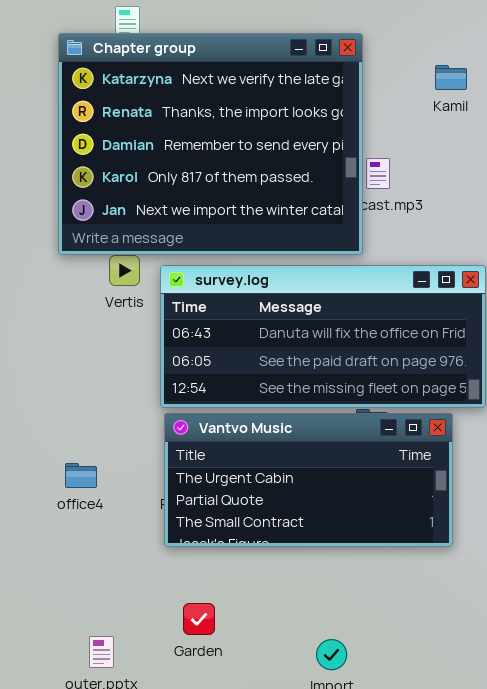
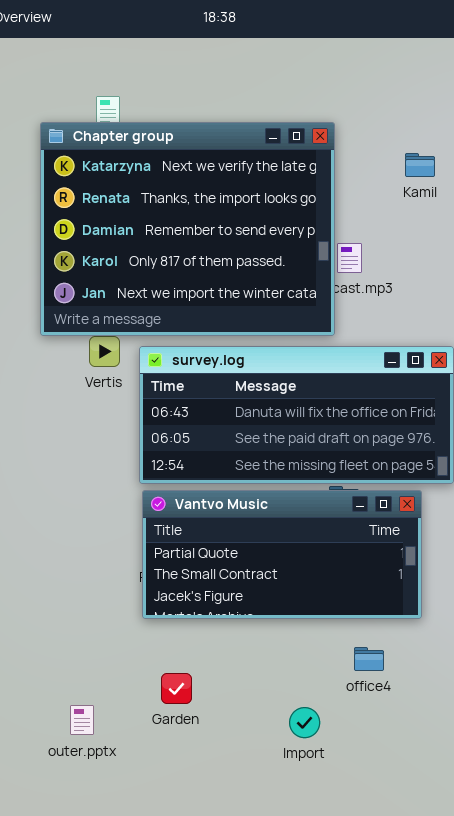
Vantvo Music: [164,413,453,547] -> [142,490,422,619], scrolled down 1 row
office4: [65,463,97,488] -> [354,647,384,671], moved

